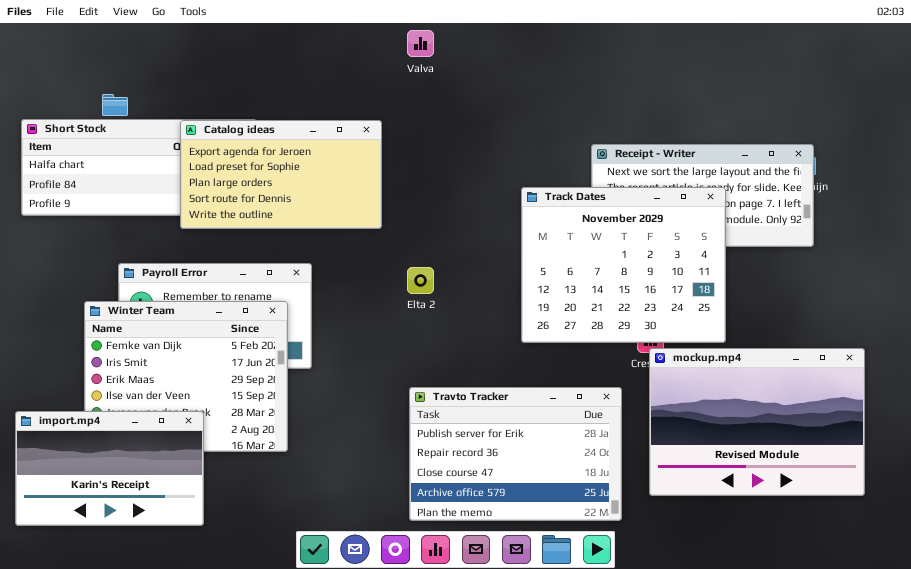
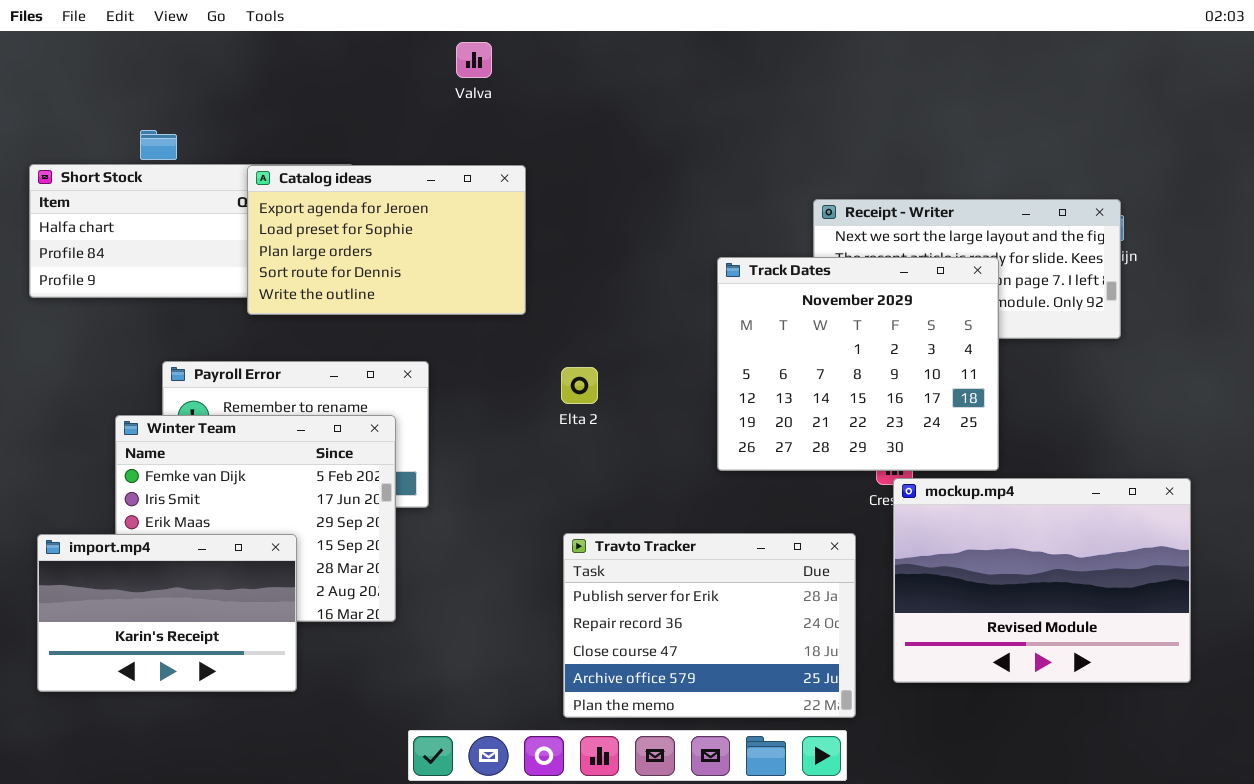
Valva: [407,30,434,57] -> [456,42,492,78], moved
import.mp4: [15,411,204,526] -> [37,534,297,692], moved

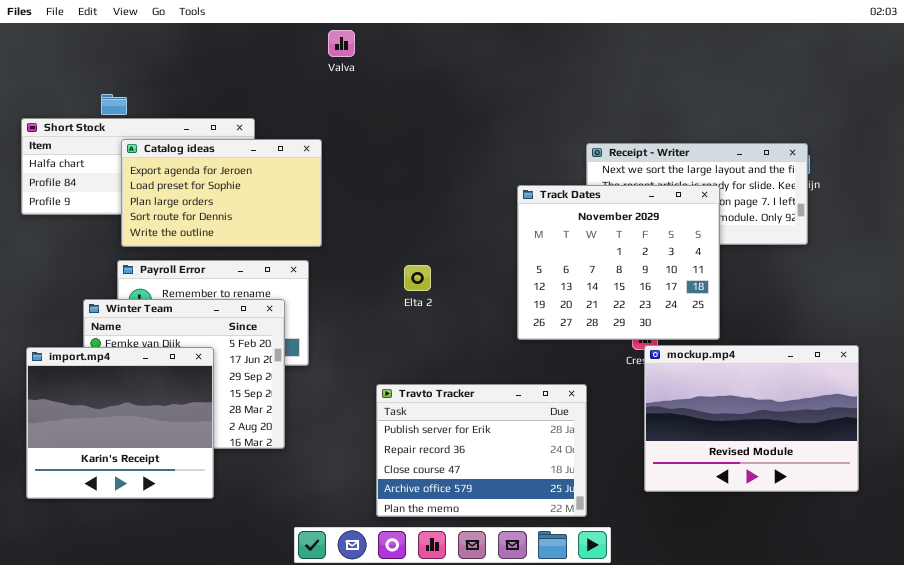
Catalog ideas: [247,165,526,315] -> [121,139,322,247], moved
Travto Tracker: [563,533,856,718] -> [376,384,587,517], moved
import.mp4: [37,534,297,692] -> [26,347,214,499], resized

